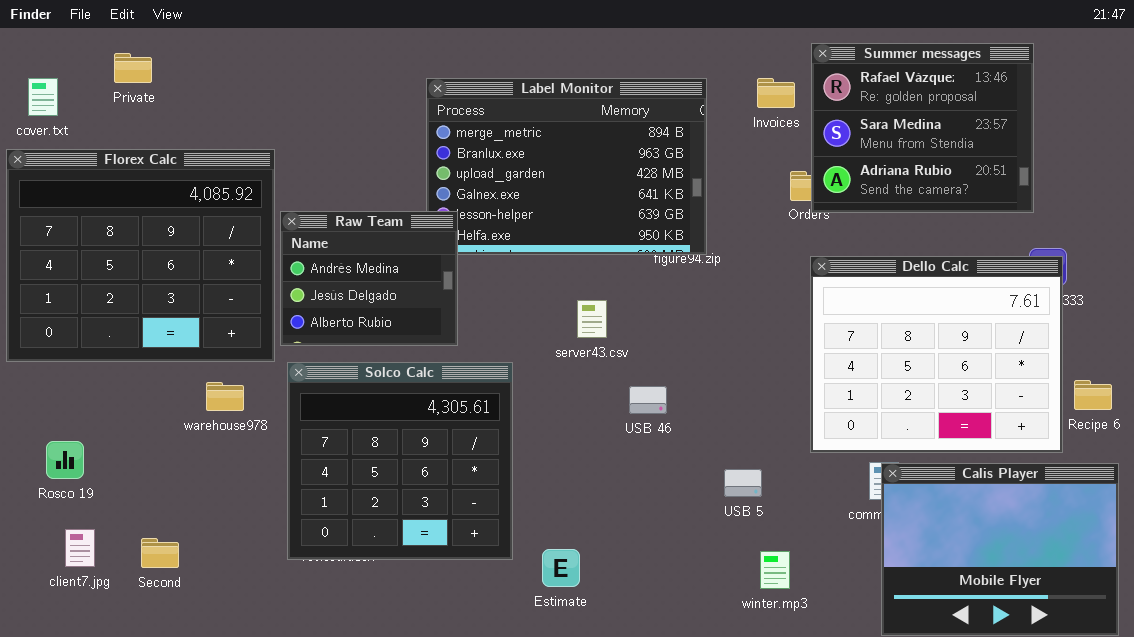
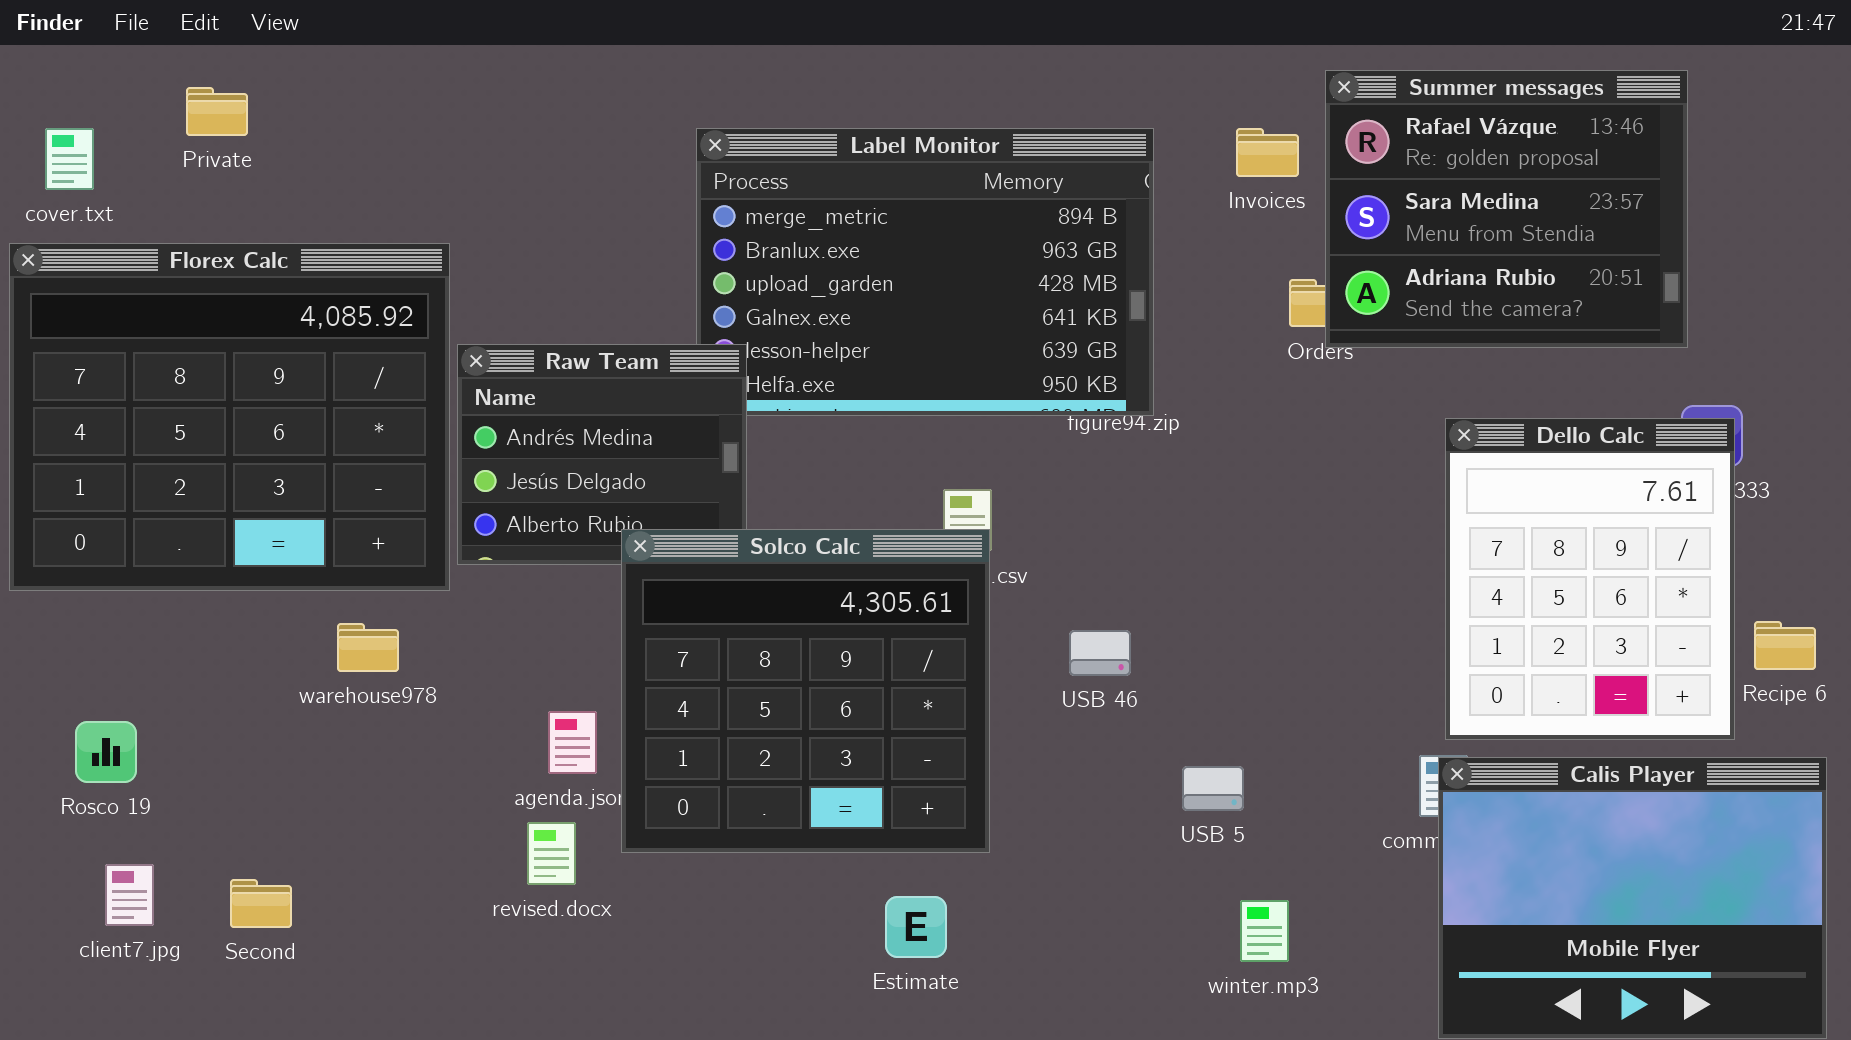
Dello Calc: [810,256,1063,453] -> [1445,418,1735,740], resized
Solco Calc: [287,362,513,560] -> [621,529,990,853], moved
USB 46: [629,386,667,414] -> [1069,630,1131,676], moved

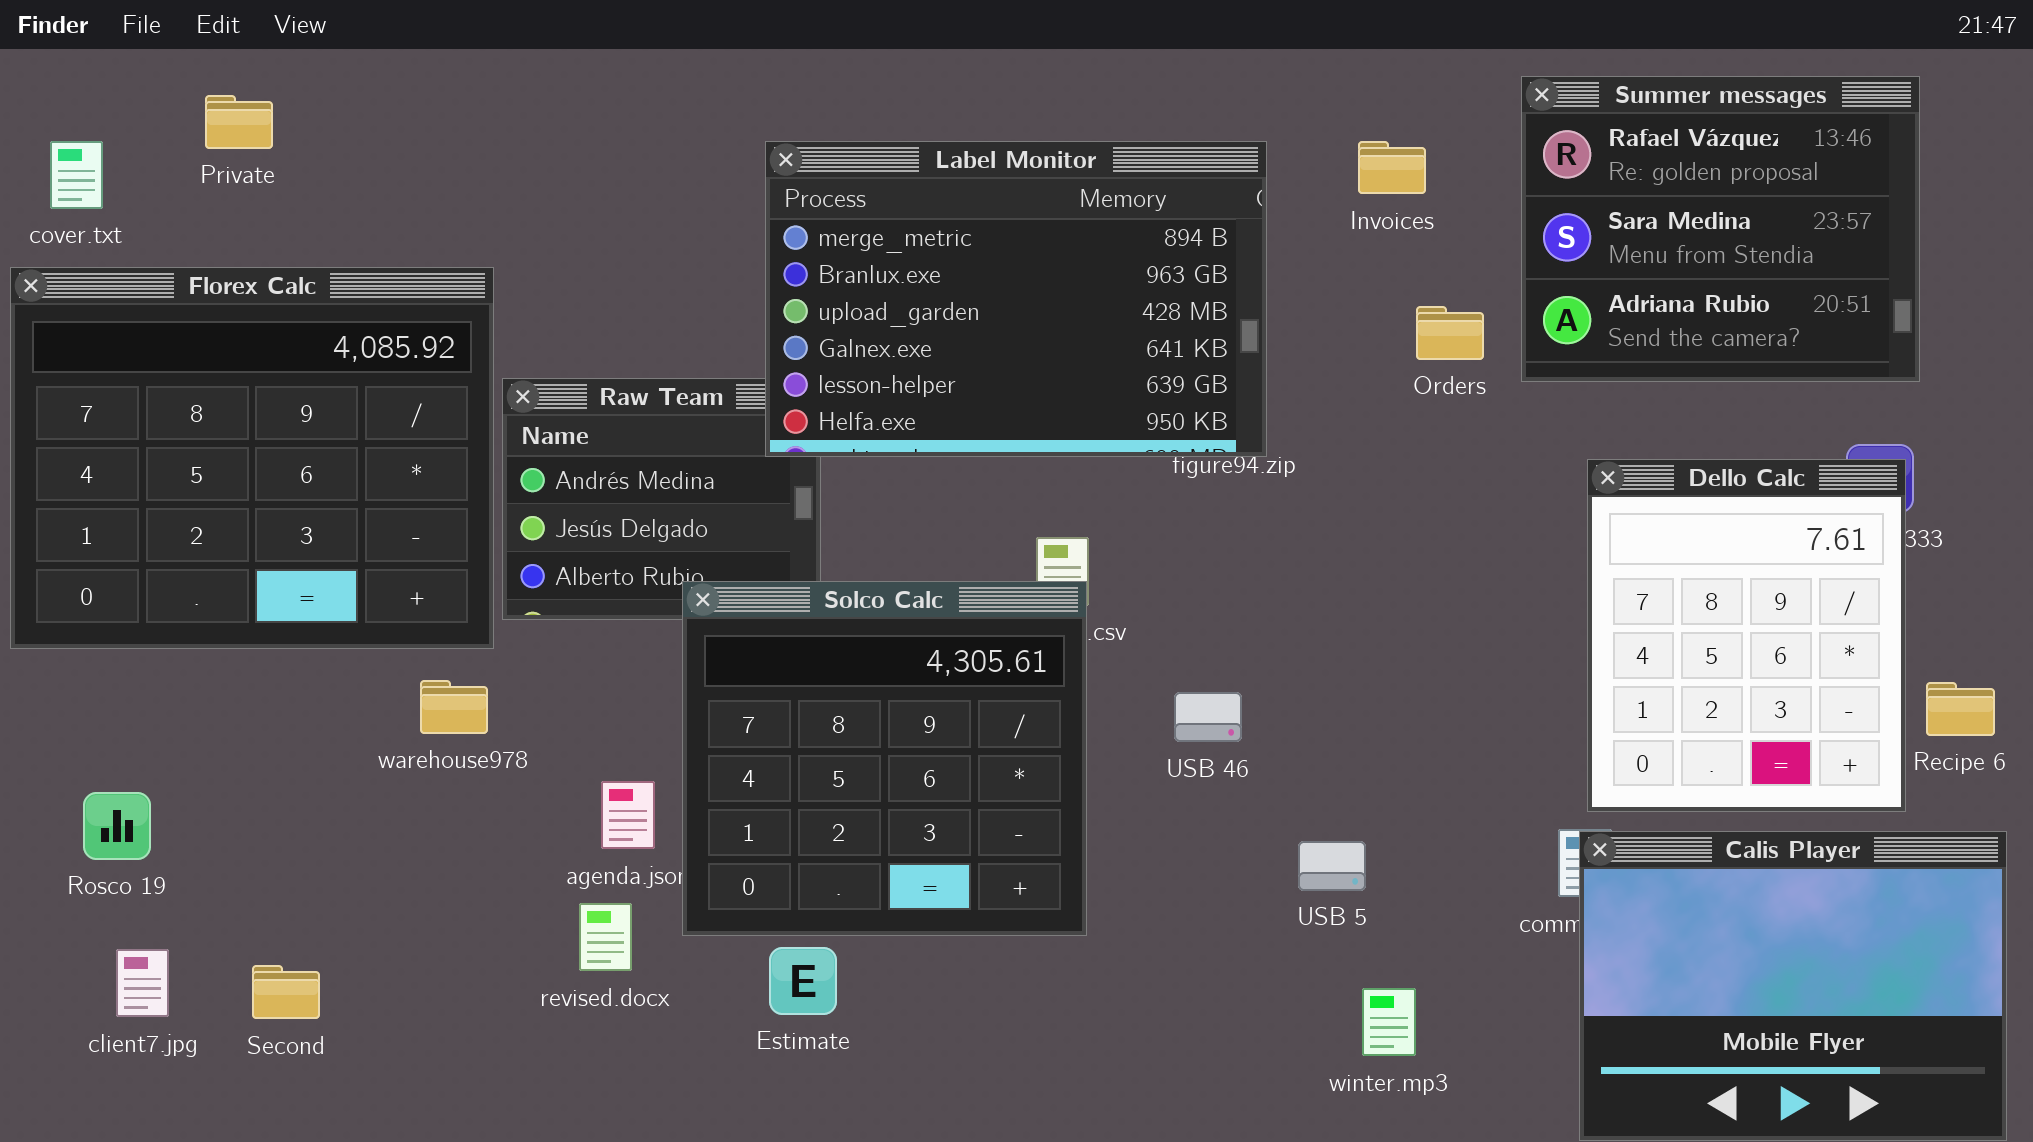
Summer messages: [1325,70,1688,348] -> [1521,76,1920,382], moved
Label Monitor: [696,128,1154,416] -> [765,141,1267,457], raised
warehouse978: [337,623,399,672] -> [420,680,488,734], moved
Estimate: [885,896,947,958] -> [769,947,837,1015], moved

